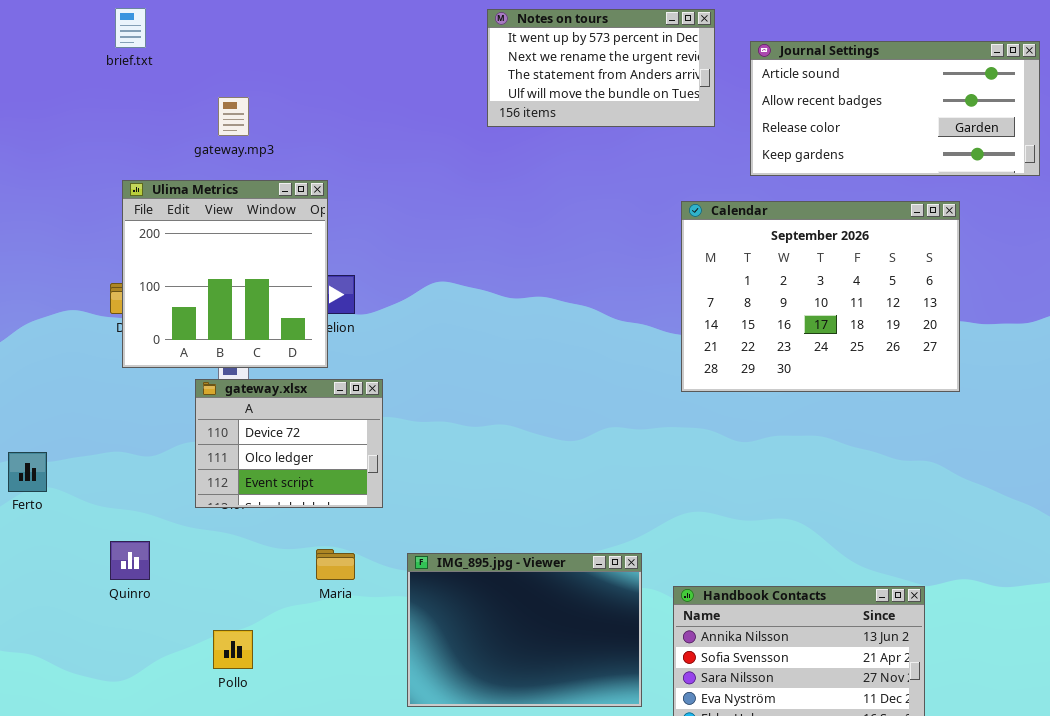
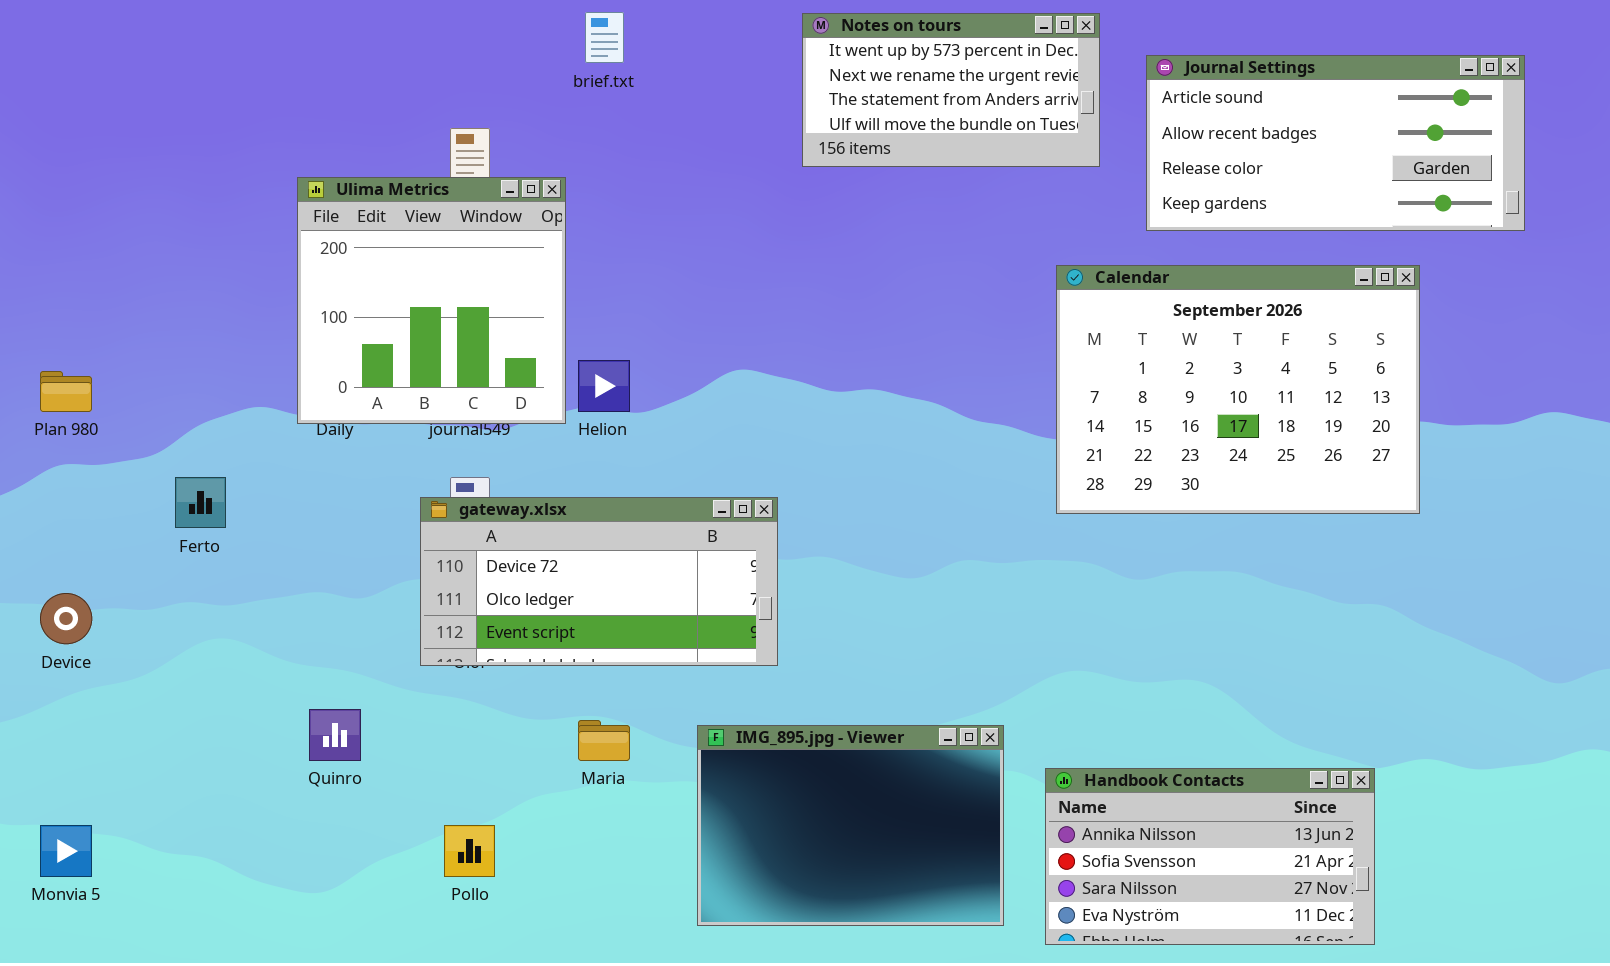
brief.txt: [115,8,146,48] -> [585,12,624,63], moved
Ulima Metrics: [122,180,328,368] -> [297,177,566,424], moved
gateway.xlsx: [195,379,383,508] -> [420,497,778,666], resized
Ferto: [8,452,47,492] -> [175,477,226,528], moved

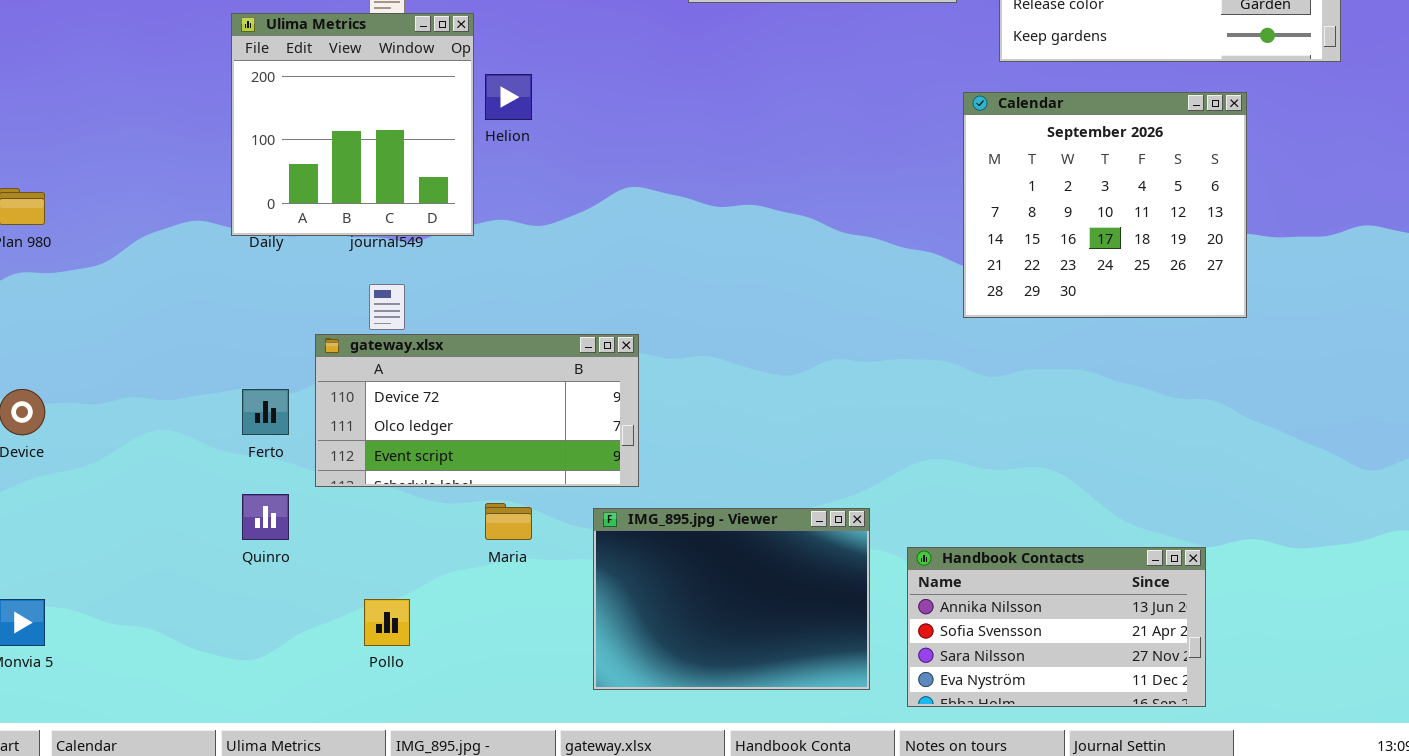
Calendar: [1056,265,1420,514] -> [963,92,1247,318], resized
Helion: [578,360,630,412] -> [485,74,532,120], moved
Ferto: [175,477,226,528] -> [242,389,289,435], moved
gateway.xlsx: [420,497,778,666] -> [315,334,639,487], moved

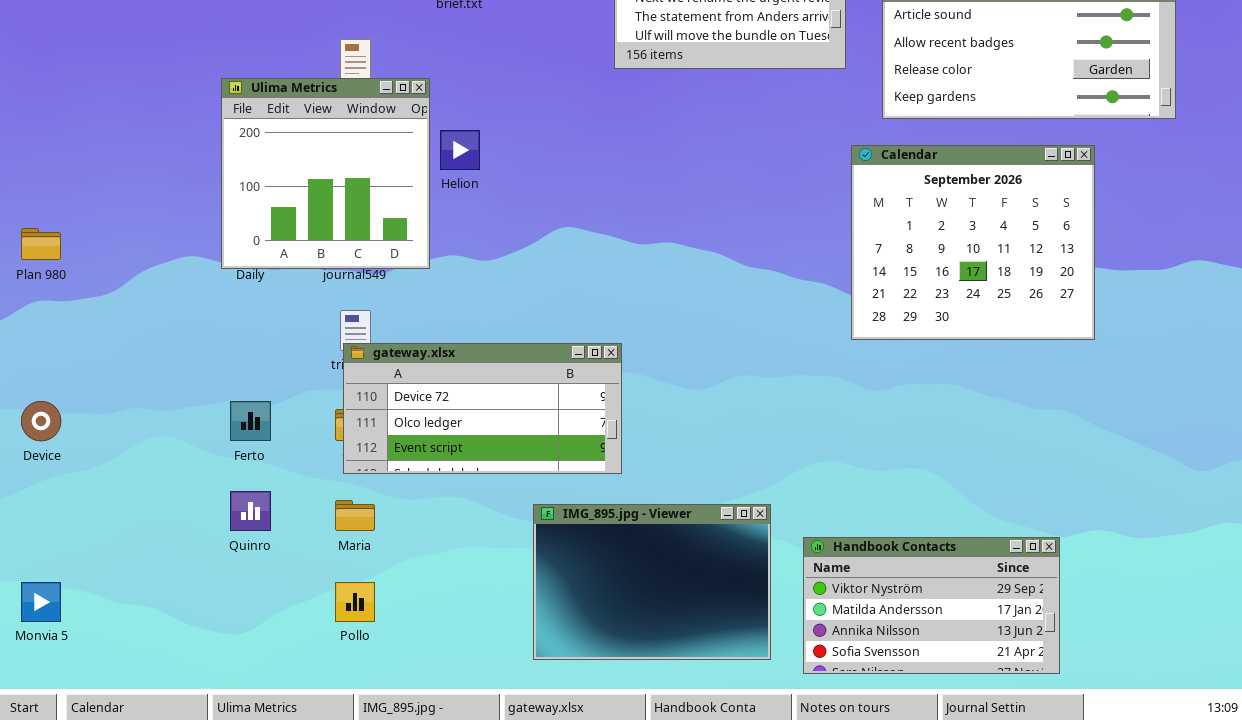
gateway.xlsx: [315,334,639,487] -> [343,343,622,474], moved
Maria: [485,503,532,540] -> [335,500,375,531], moved
Handbook Contacts: [907,547,1206,707] -> [803,537,1060,674], scrolled up 2 rows

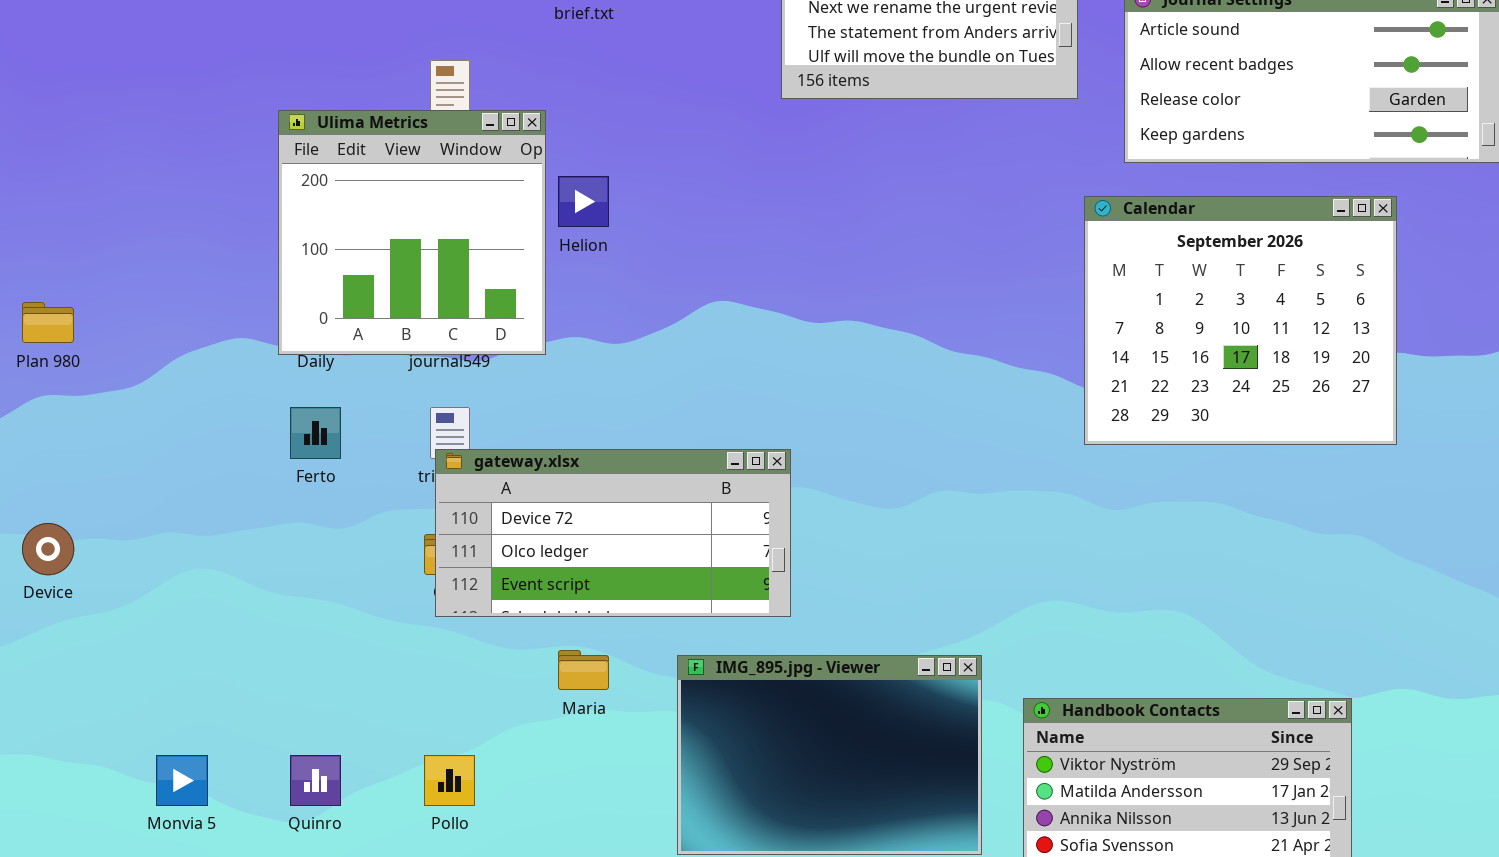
Ferto: [230,401,271,441] -> [290,407,341,459], moved
Quinro: [230,491,271,531] -> [290,755,341,806], moved
Maria: [335,500,375,531] -> [558,650,609,690], moved
Monvia 5: [21,582,61,622] -> [156,755,208,806], moved

